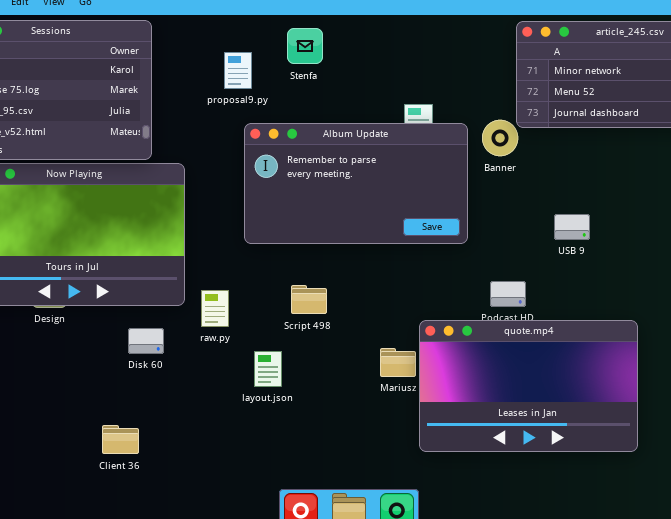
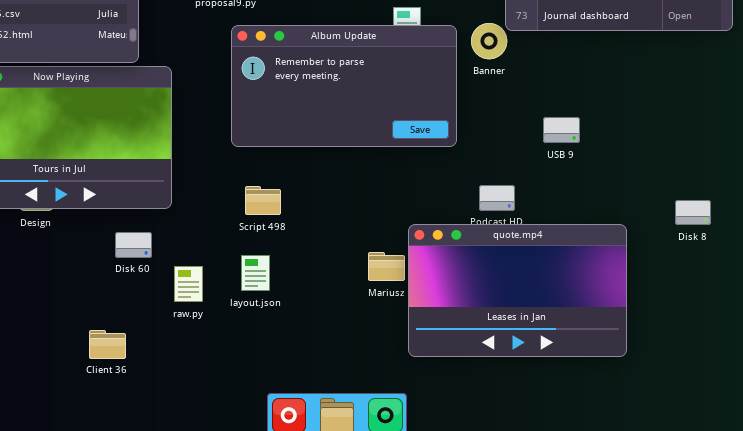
Script 498: [291,285,327,314] -> [245,186,281,215], moved
raw.py: [201,290,229,327] -> [174,266,203,302], moved

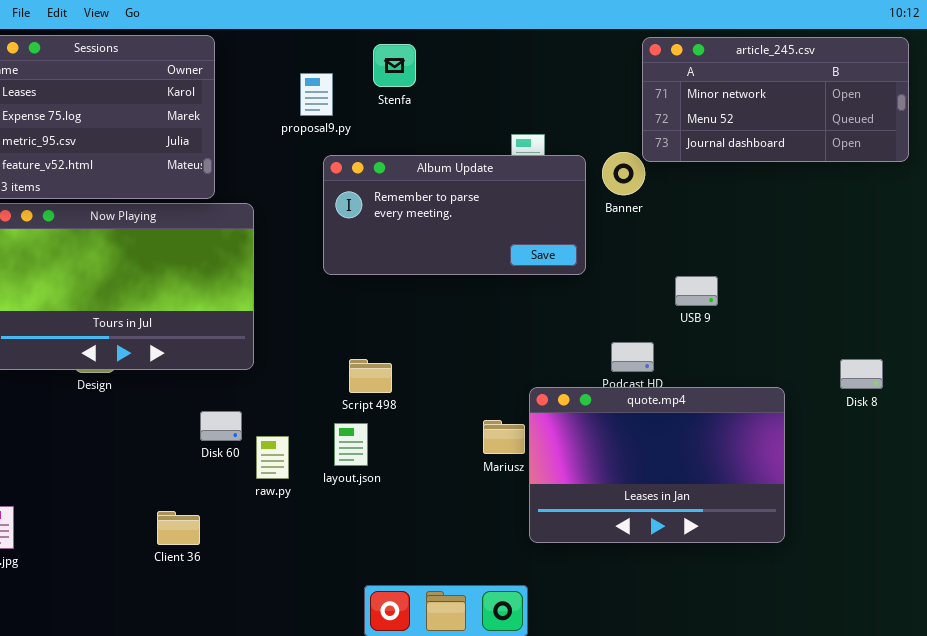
Album Update: [231,25,457,147] -> [323,155,586,275], resized
USB 9: [543,117,580,143] -> [675,276,718,306], moved
Script 498: [245,186,281,215] -> [349,359,392,393], moved
Disk 60: [115,232,152,258] -> [200,411,242,441], moved

